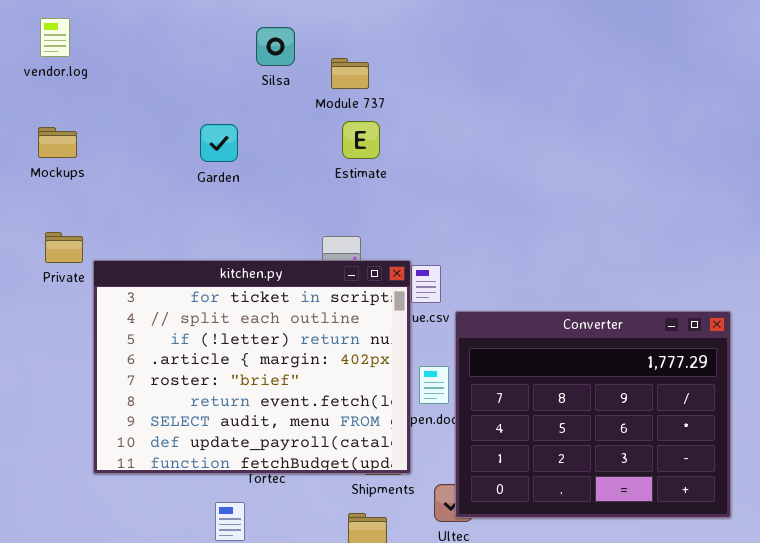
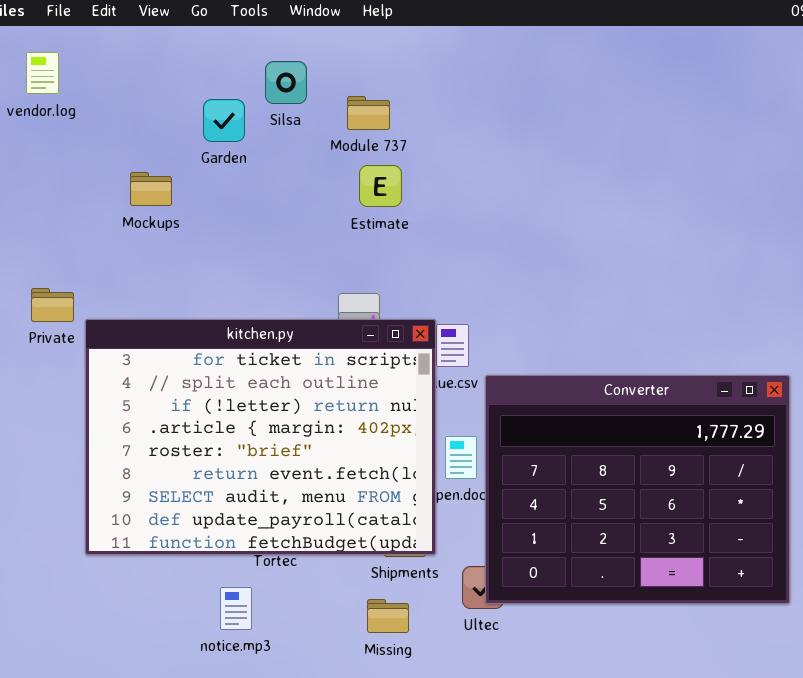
Garden: [200,124,238,162] -> [203,99,245,142], moved
Mockups: [38,127,77,158] -> [130,172,172,206], moved

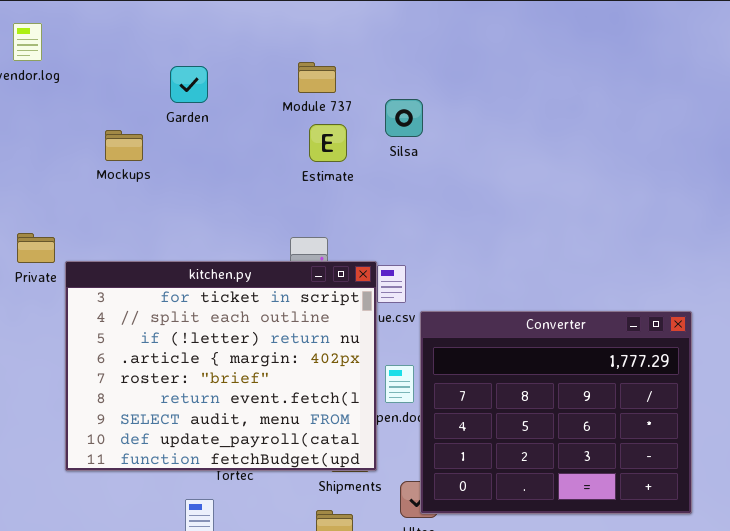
Silsa: [265,61,307,104] -> [385,99,423,137], moved

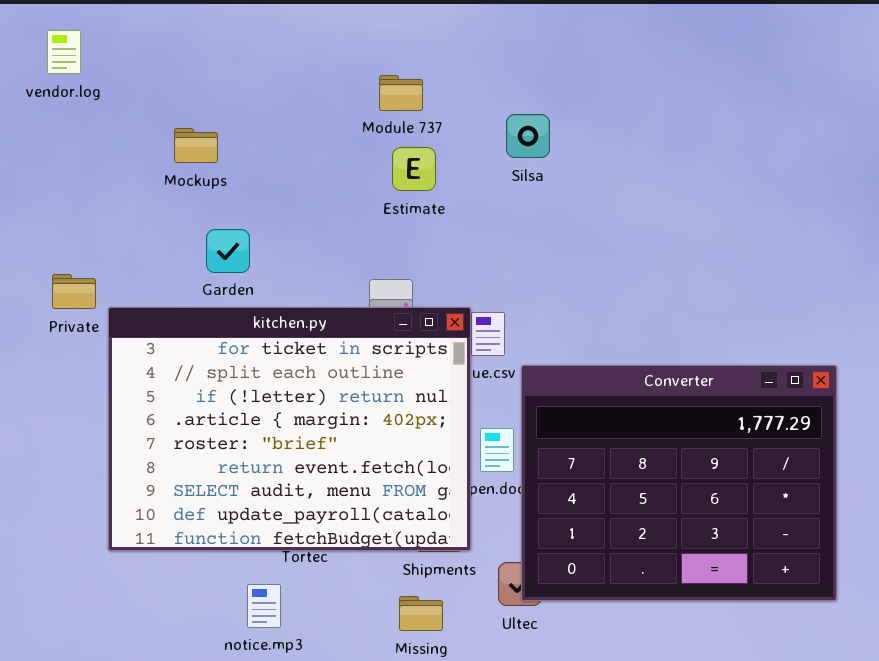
Garden: [170,66,208,103] -> [206,229,250,273], moved
Silsa: [385,99,423,137] -> [506,114,550,158], moved
Mockups: [105,130,143,161] -> [174,128,218,163], moved

